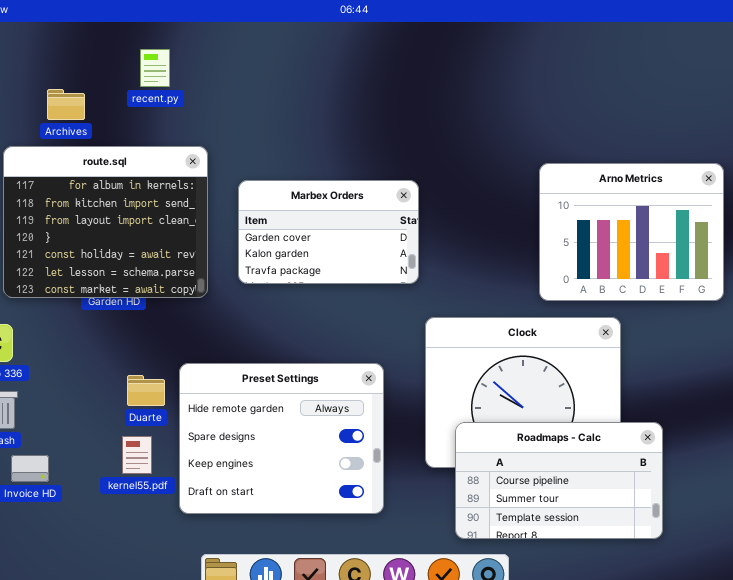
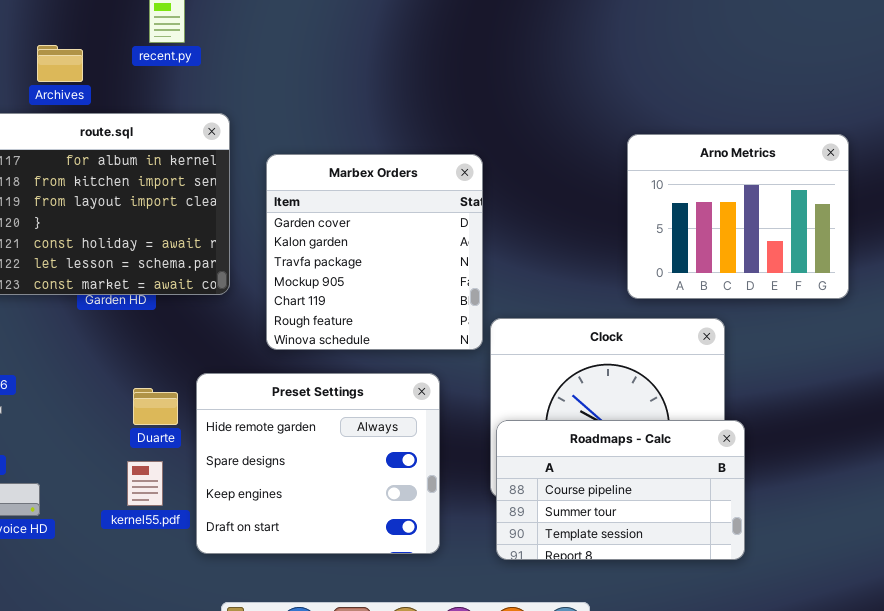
Marbex Orders: [238,180,419,284] -> [266,154,483,350], resized
Roadmaps - Calc: [455,422,663,539] -> [496,420,745,560], moved

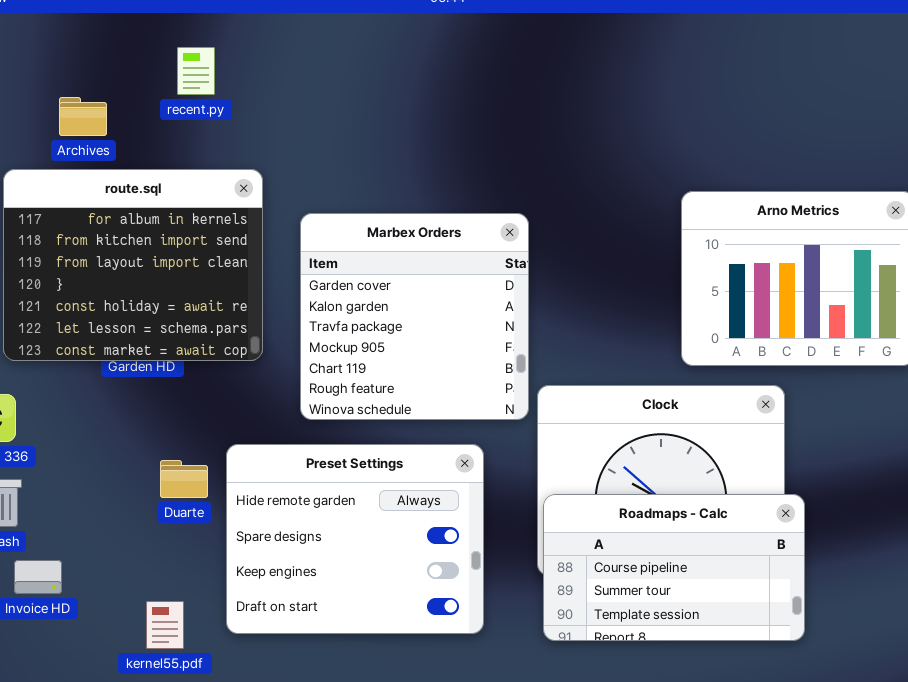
kernel55.pdf: [127,461,163,506] -> [146,601,184,649], moved

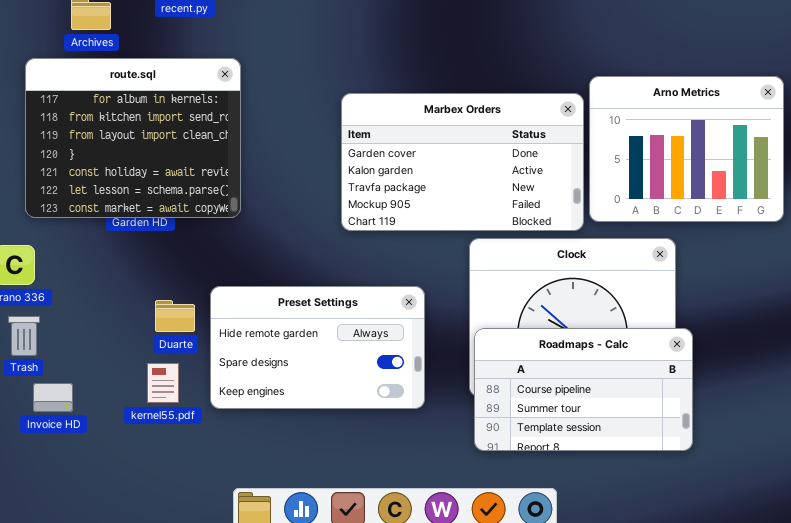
Marbex Orders: [300,213,529,420] -> [341,93,584,231], moved, resized
Preset Settings: [226,444,484,634] -> [210,286,425,409], resized
kernel55.pdf: [146,601,184,649] -> [147,363,179,403], moved

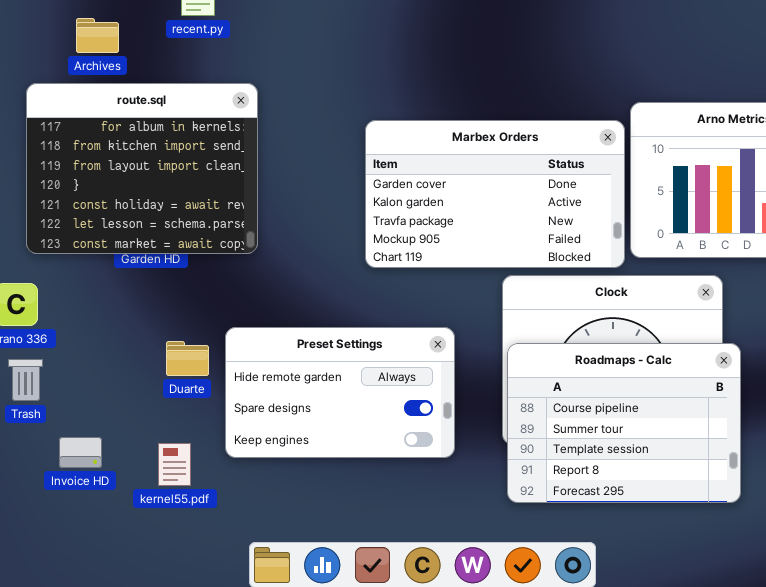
Roadmaps - Calc: [474,328,693,451] -> [507,343,741,503], resized
kernel55.pdf: [147,363,179,403] -> [158,443,191,486], moved
Invoice HD: [33,383,73,412] -> [59,437,102,468], moved

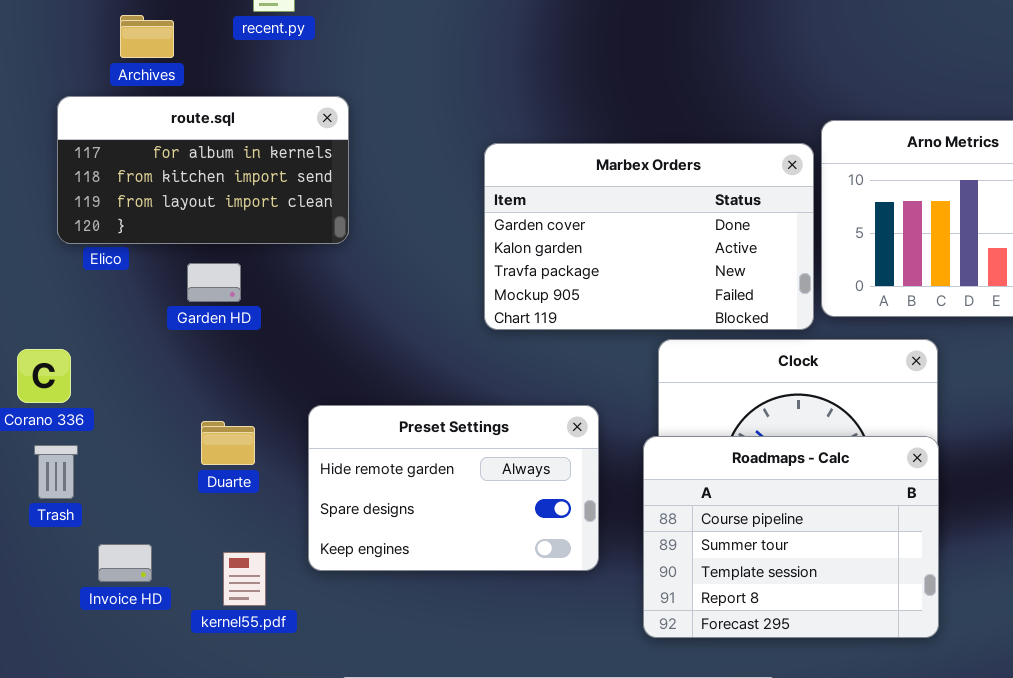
route.sql: [26,83,258,254] -> [57,96,349,244], resized
Duarte: [166,341,209,376] -> [201,421,255,465], moved
Roadmaps - Calc: [507,343,741,503] -> [643,436,939,638], moved

